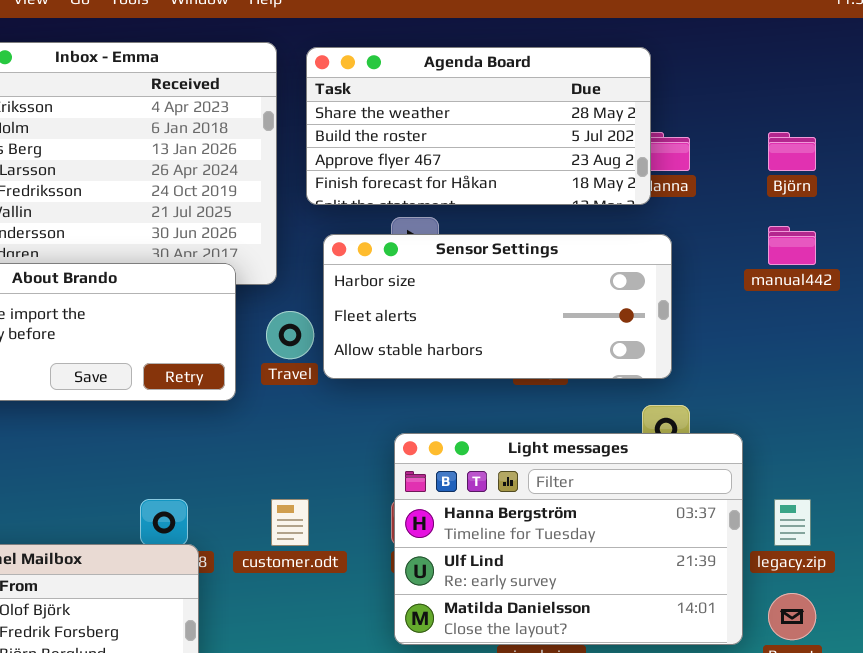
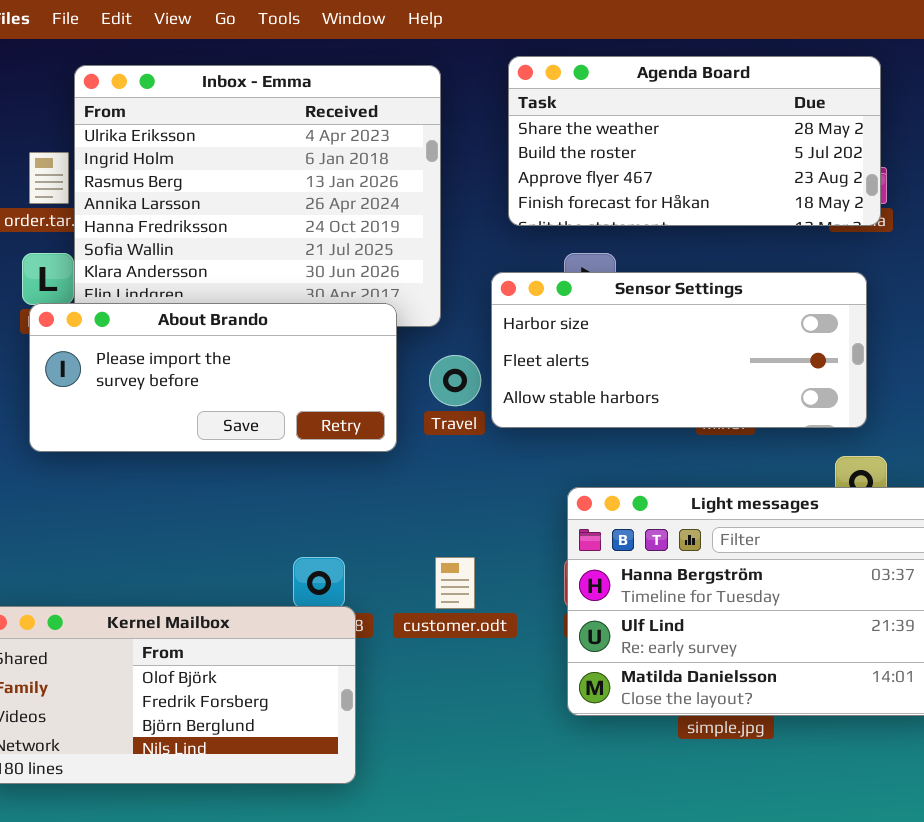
Agenda Board: [306,47,651,205] -> [508,56,881,226], moved

